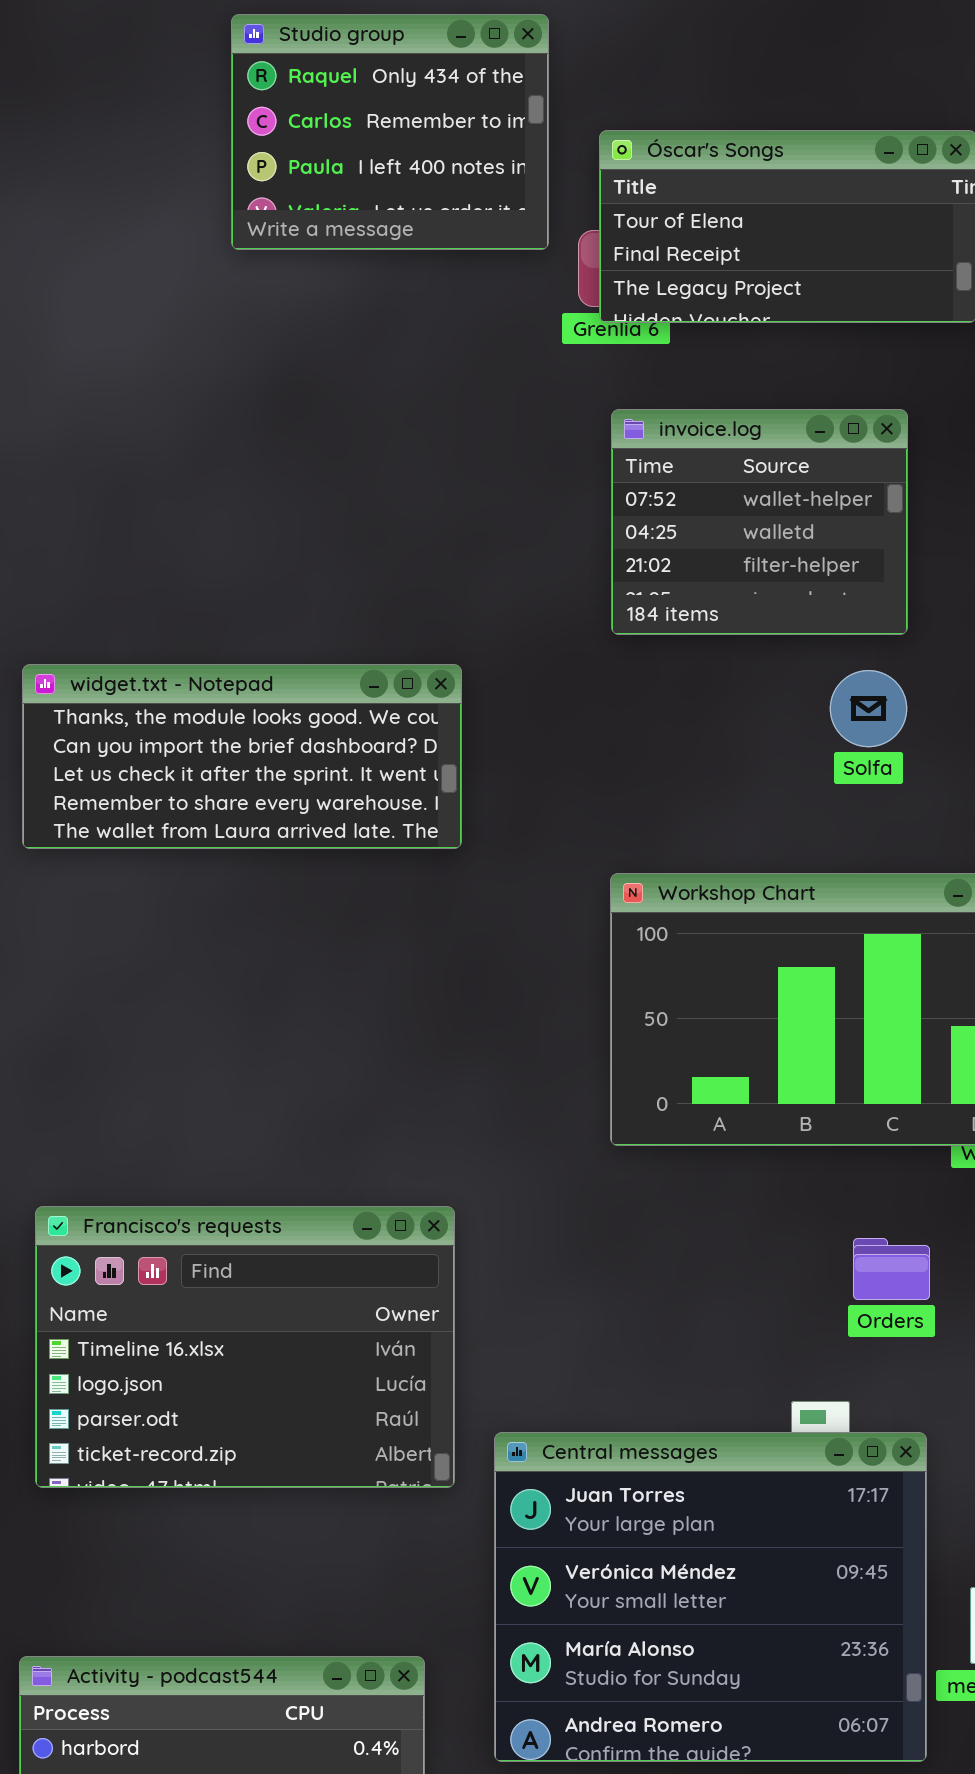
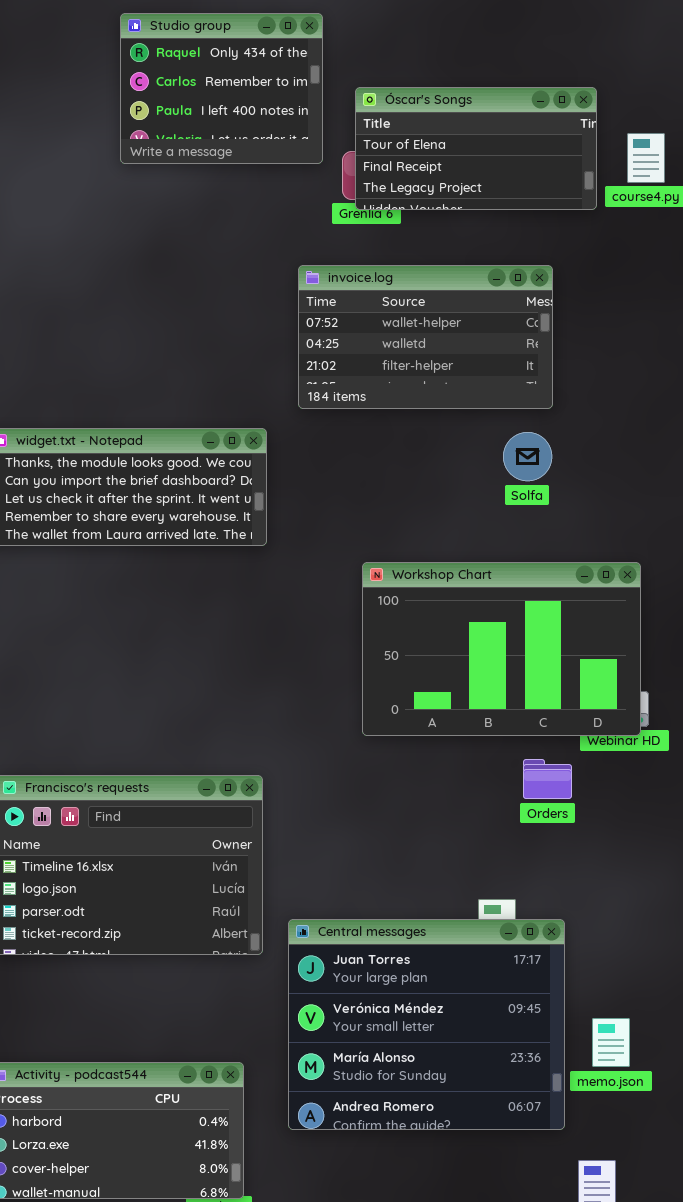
invoice.log: [611,409,908,635] -> [298,265,553,409], resized
Orders: [853,1238,930,1300] -> [523,759,572,799], moved

